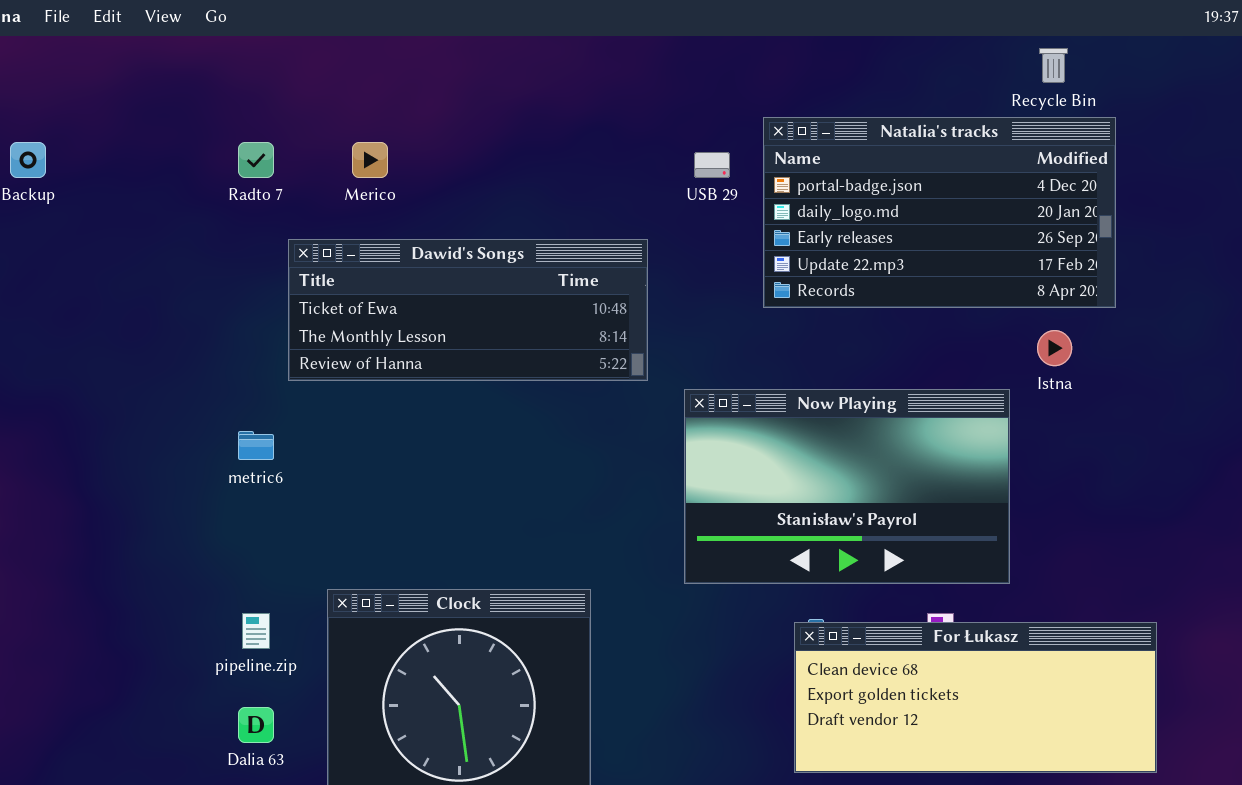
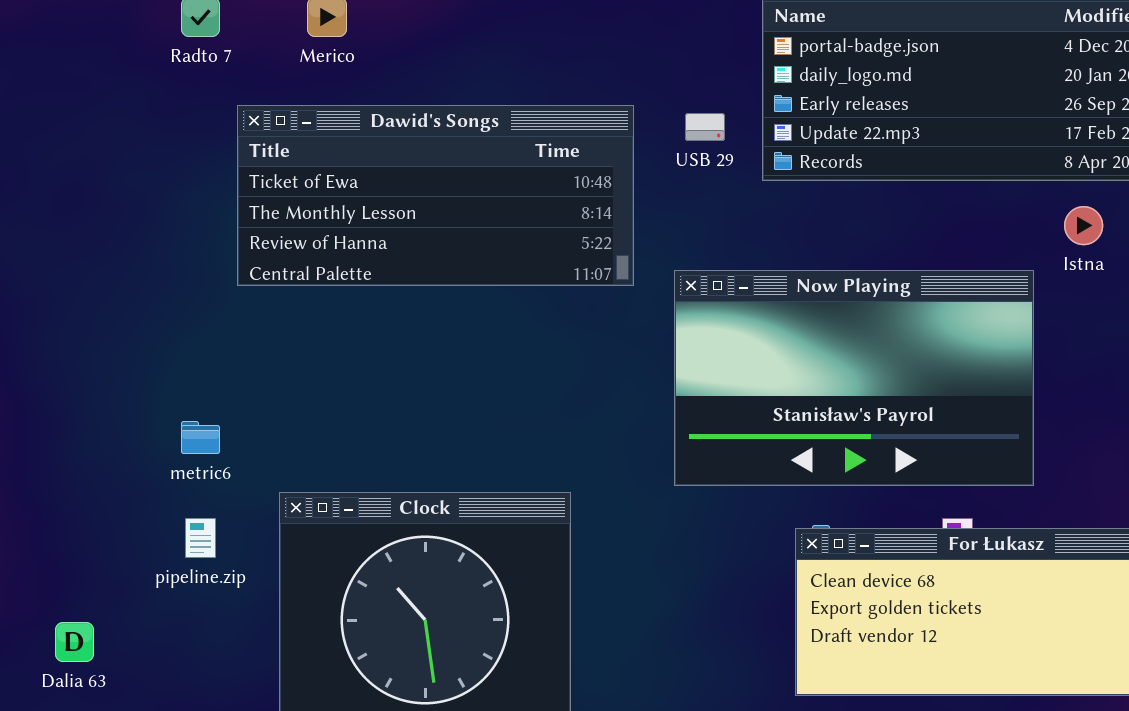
USB 29: [694,152,730,178] -> [685,113,725,141], moved
Dawid's Songs: [288,239,648,381] -> [237,105,634,286], resized
metric6: [238,431,274,460] -> [181,421,220,454], moved
Dalia 63: [238,707,274,743] -> [55,622,94,662], moved

